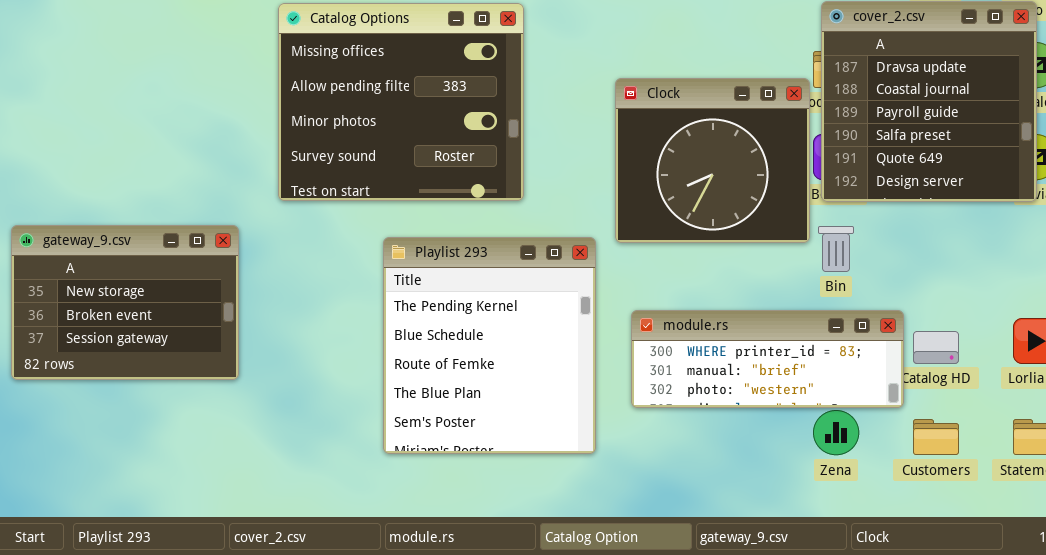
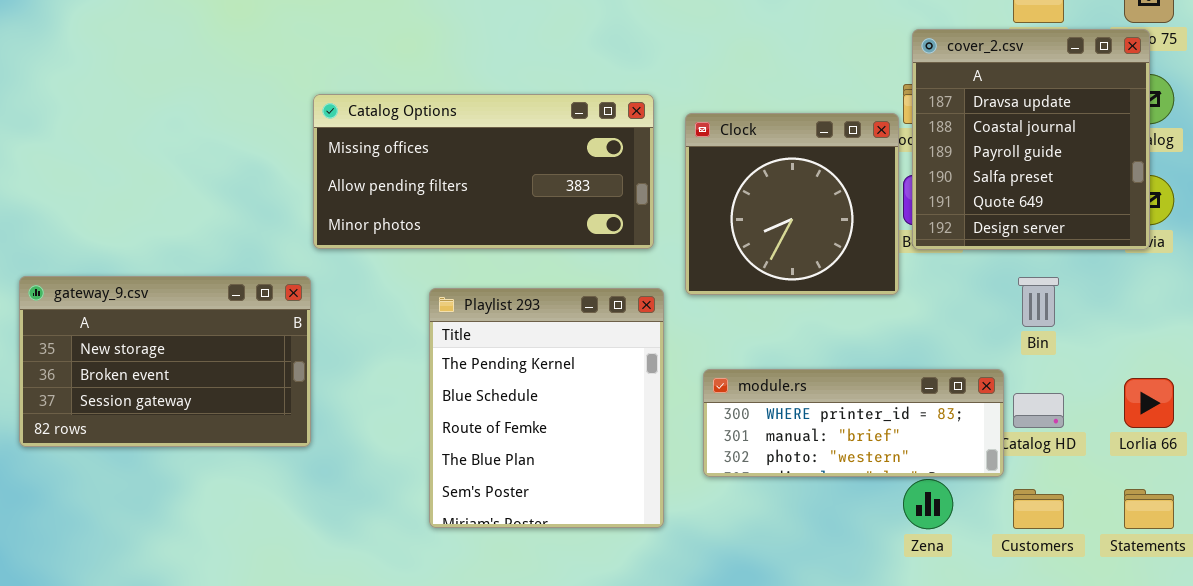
Catalog Options: [278,3,524,201] -> [313,94,654,249], resized
gateway_9.csv: [11,225,239,380] -> [19,276,311,447], resized
Bin: [818,226,854,272] -> [1018,277,1059,327], moved

